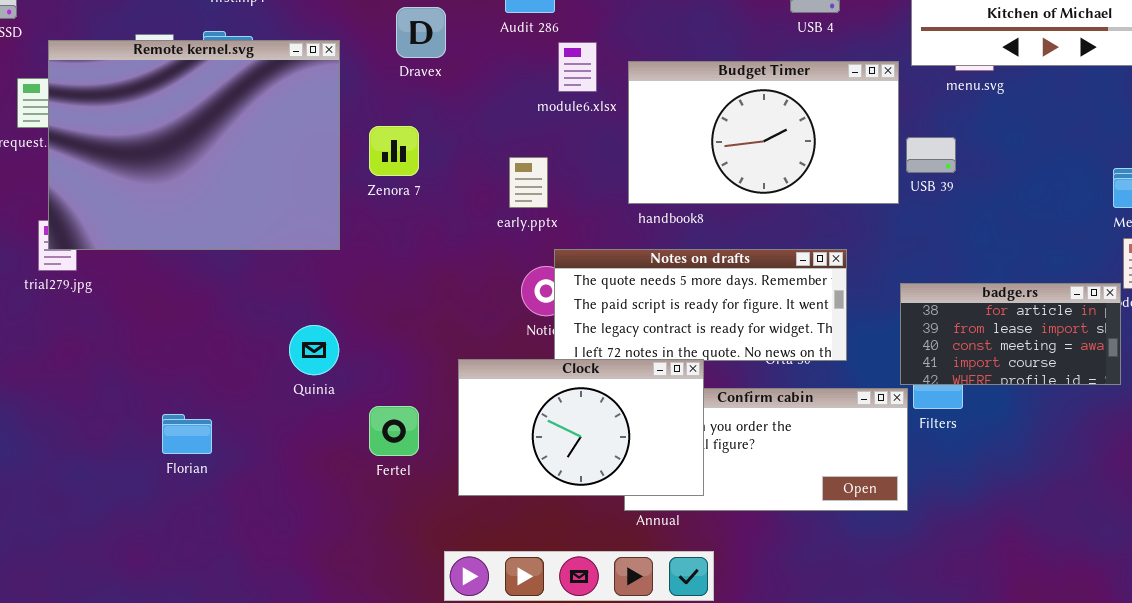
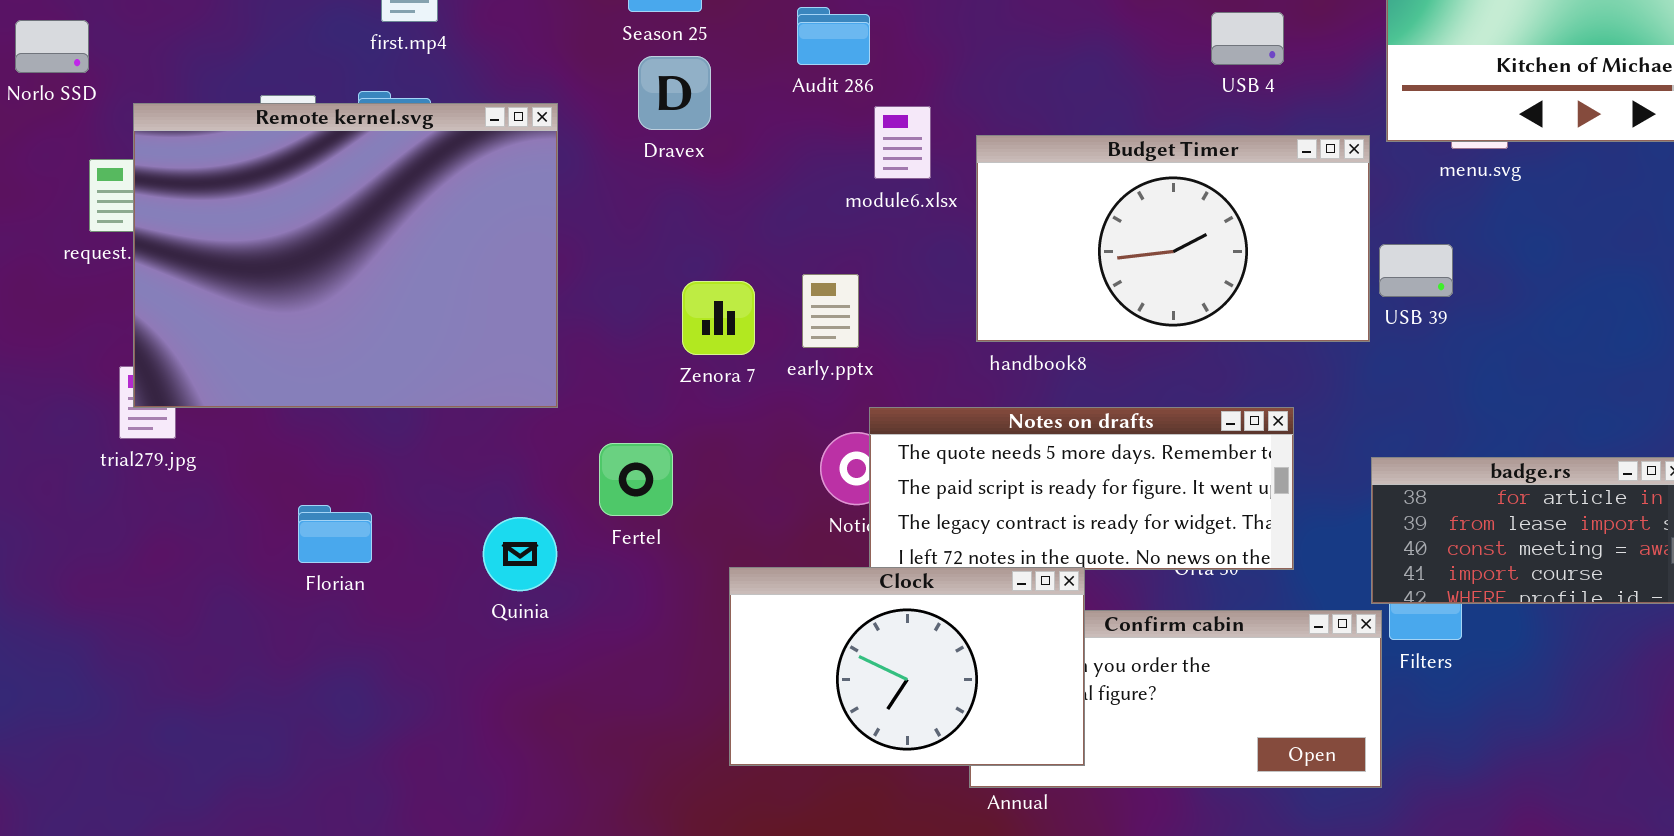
Zenora 7: [369,126,419,176] -> [682,281,755,355], moved
Fertel: [369,406,419,456] -> [599,443,673,516], moved
Florian: [162,414,212,454] -> [298,505,372,563], moved

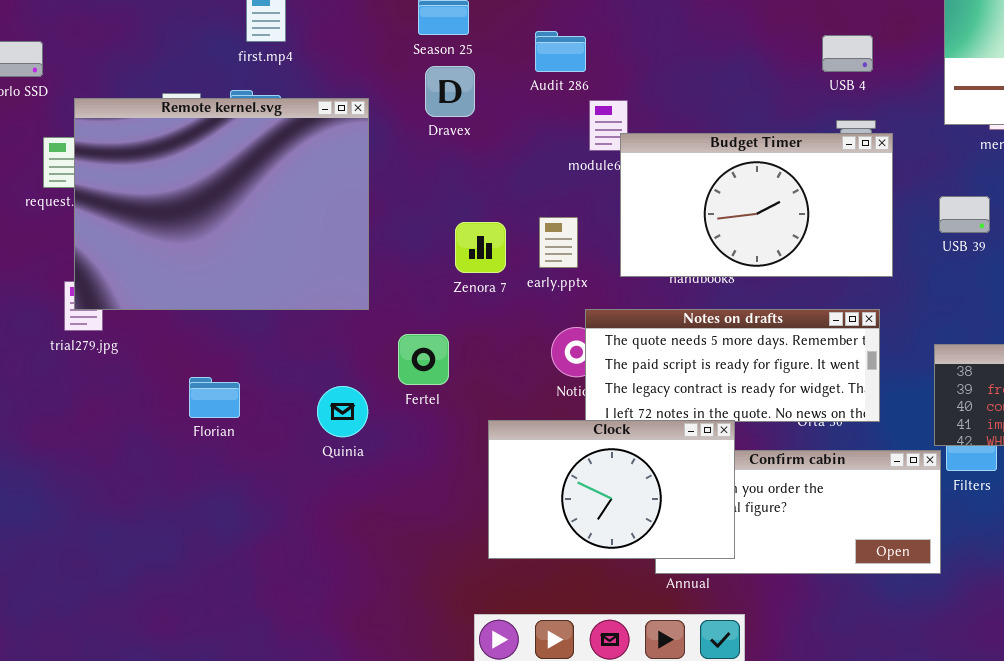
Budget Timer: [976,135,1370,342] -> [620,133,893,277], moved

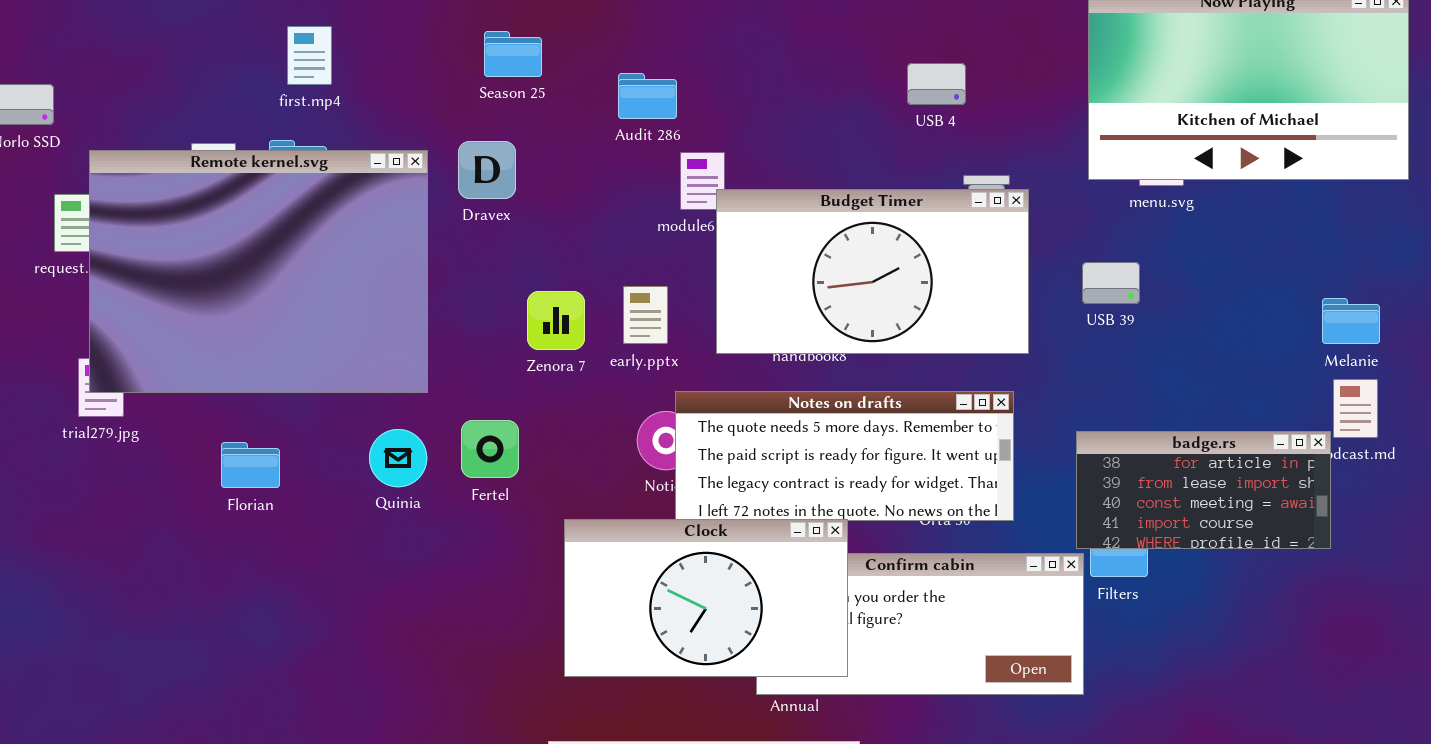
USB 4: [822,35,873,72] -> [907,63,966,105], moved
Dravex: [425,66,475,117] -> [458,141,516,199], moved
Florian: [189,377,240,418] -> [221,442,280,488], moved
Quinia: [317,386,368,437] -> [369,429,427,487], moved

